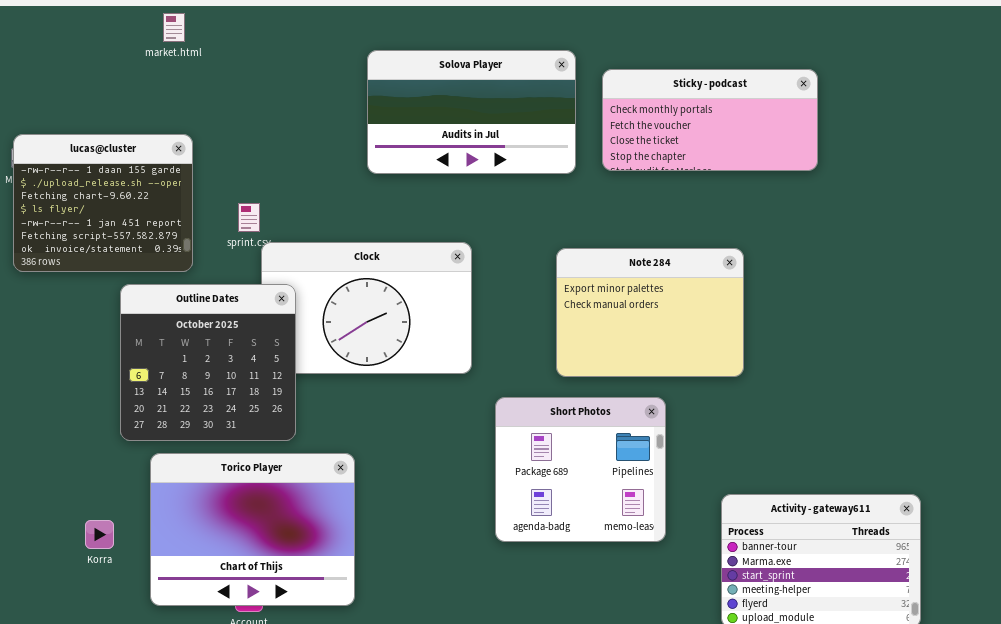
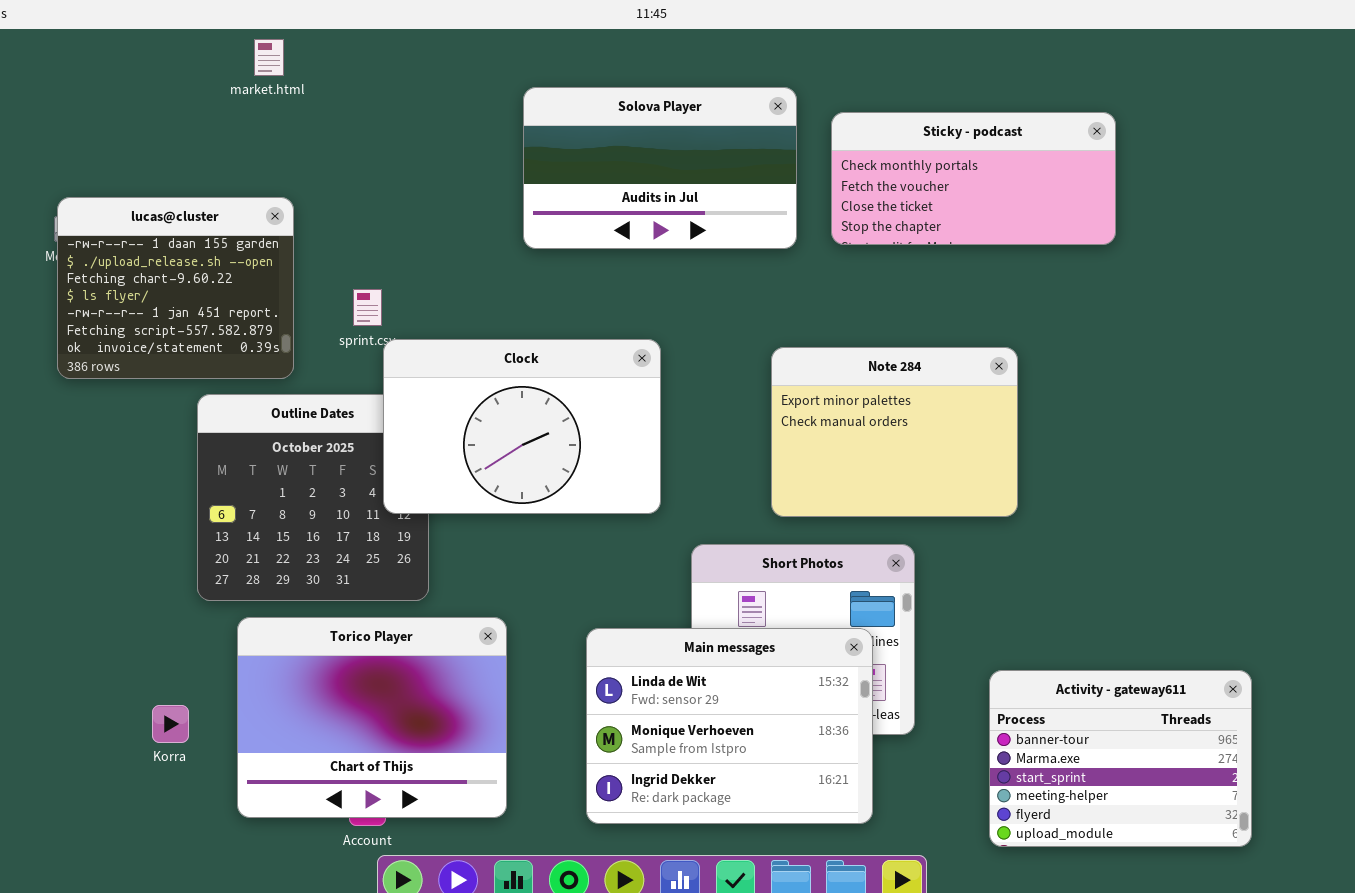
Clock: [261,242,472,374] -> [383,339,661,514], raised
Main messages: none -> [586,628,873,824], opened

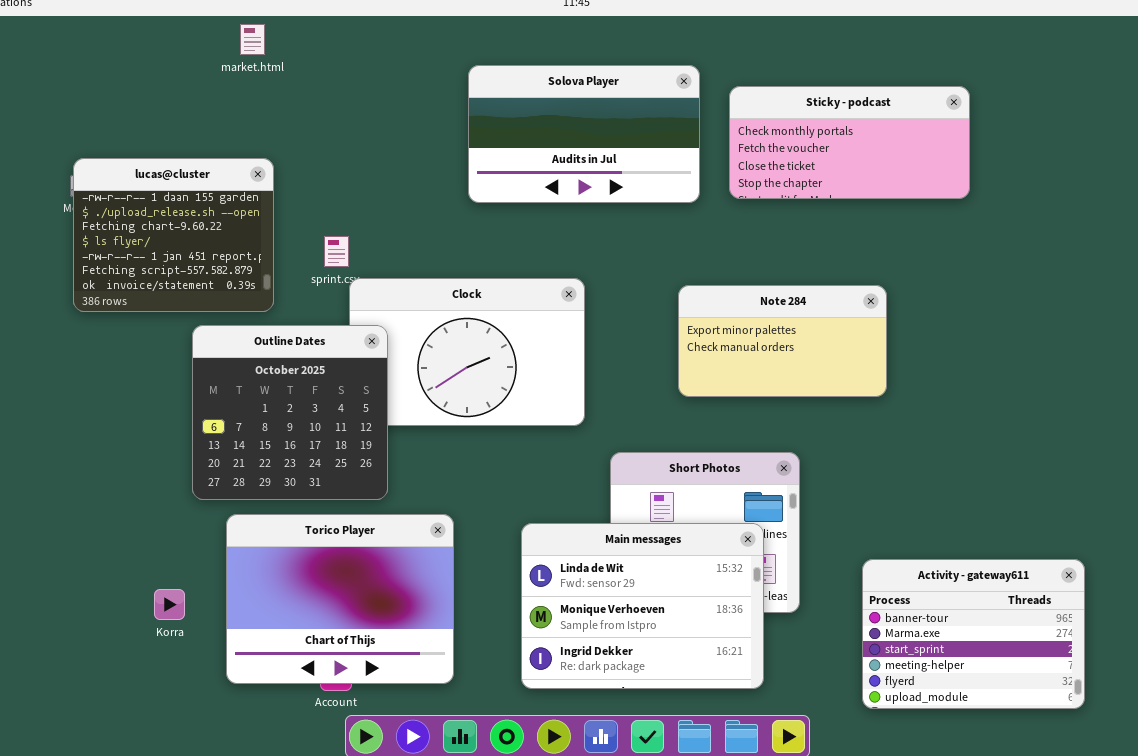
Note 284: [771,347,1018,517] -> [678,285,887,397], resized
Outline Dates: [197,394,429,601] -> [192,325,388,500], raised

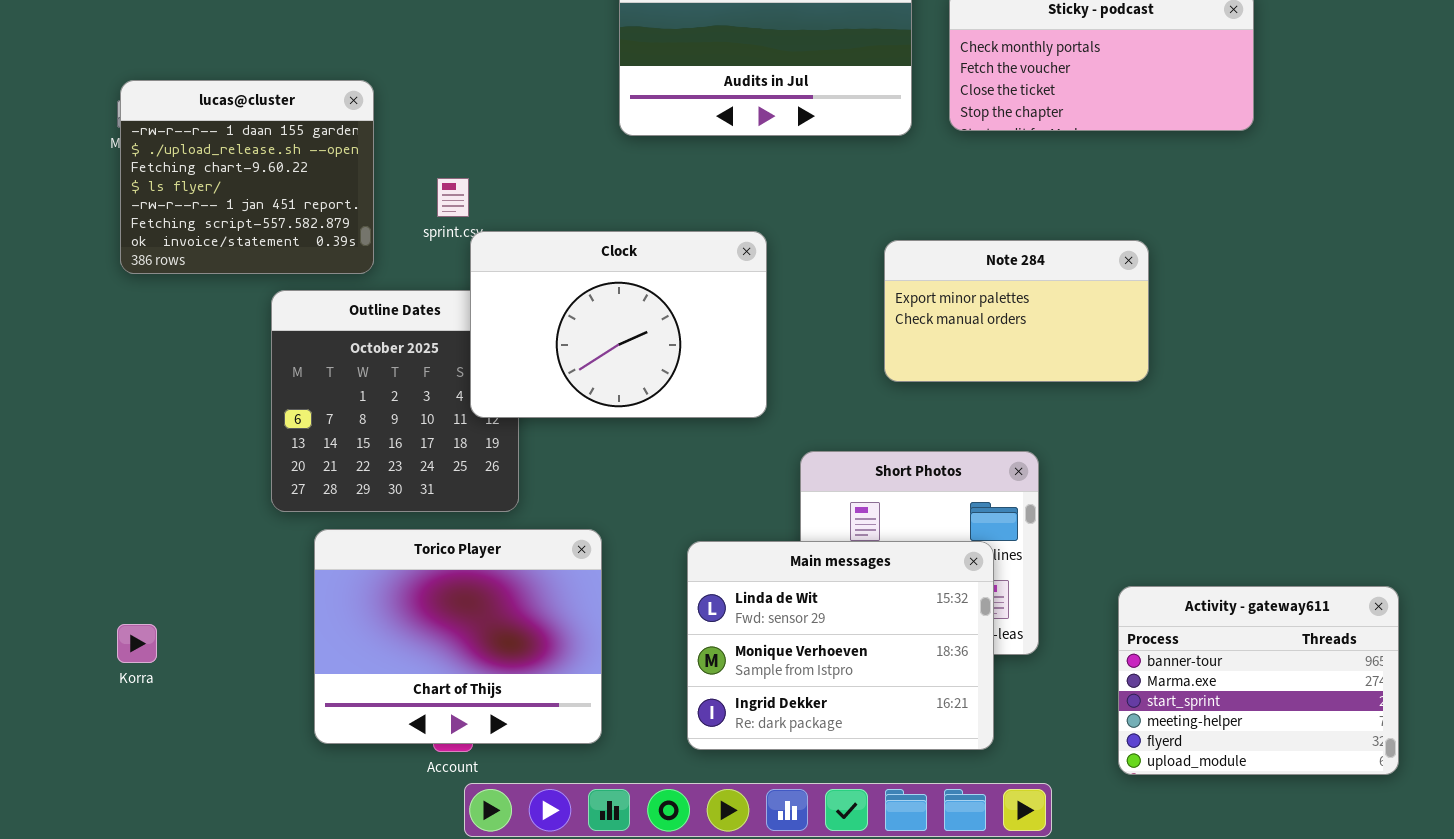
Clock: [349,278,585,426] -> [470,231,767,418], raised
Korra: [154,589,185,620] -> [117,624,157,663], moved

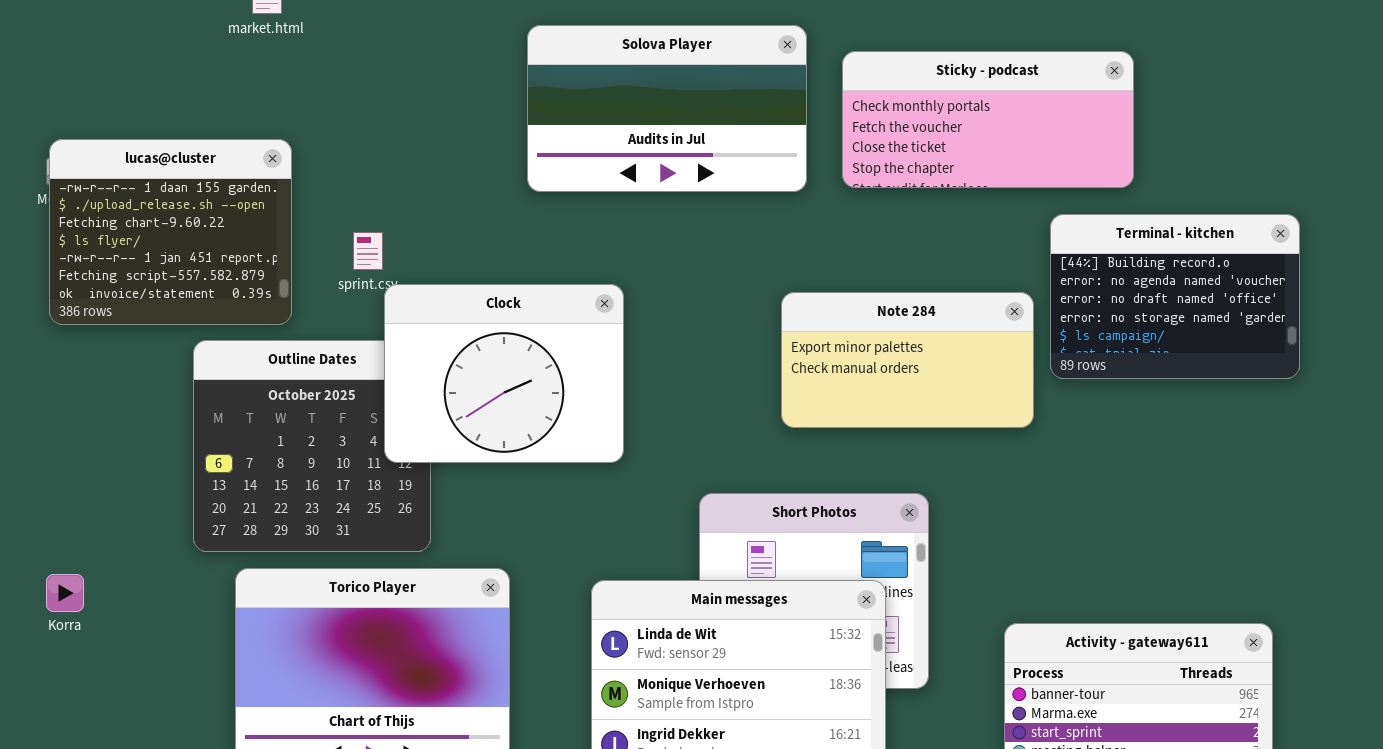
Terminal - kitchen: none -> [1050,214,1300,379], opened
Clock: [470,231,767,418] -> [384,284,624,463], resized
Korra: [117,624,157,663] -> [46,574,84,612], moved

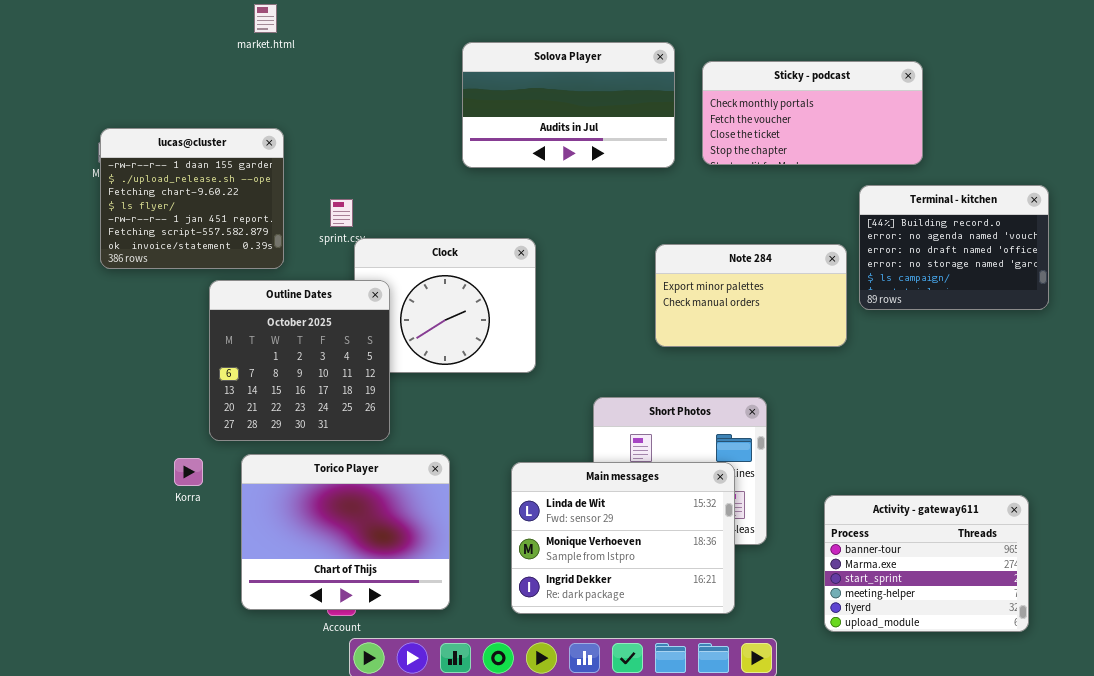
Outline Dates: [193,340,431,552] -> [209,280,390,441], raised
Korra: [46,574,84,612] -> [174,458,203,486], moved

